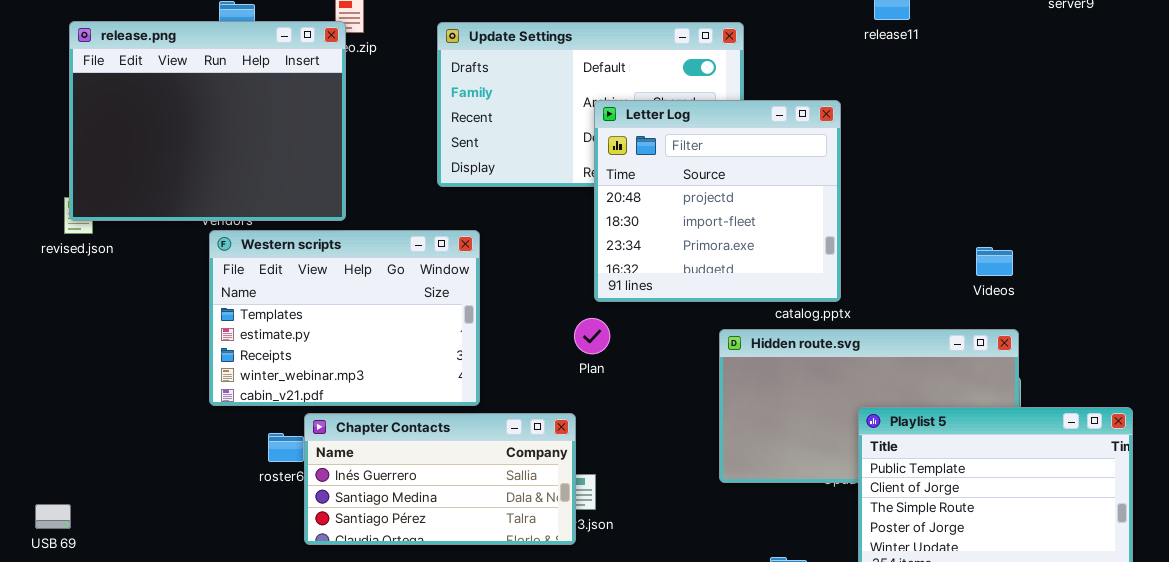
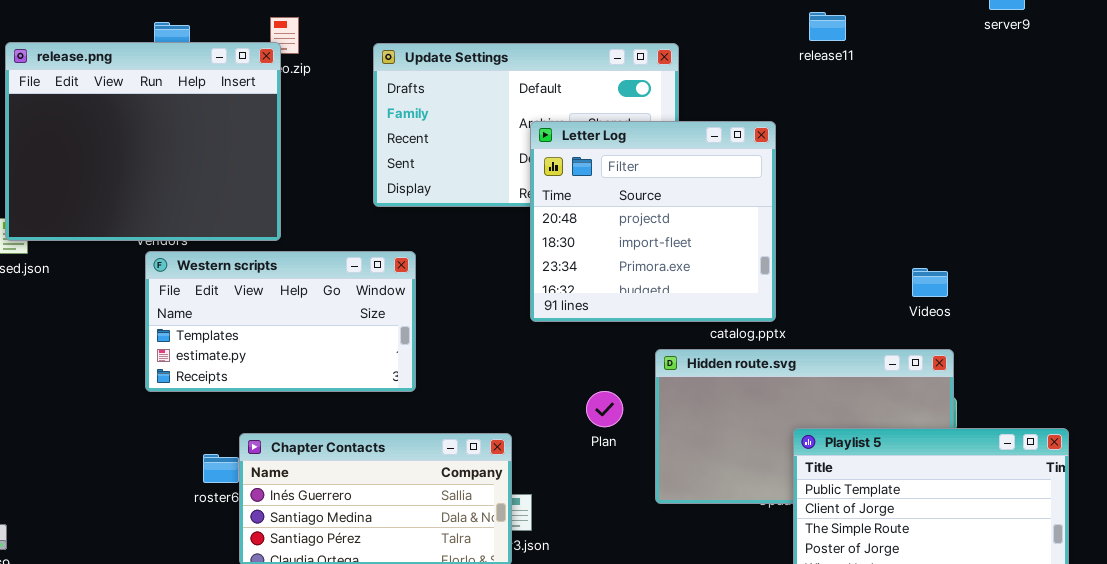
Western scripts: [209,230,480,406] -> [145,251,416,392], resized
Plan: [574,318,610,354] -> [586,391,623,427], moved

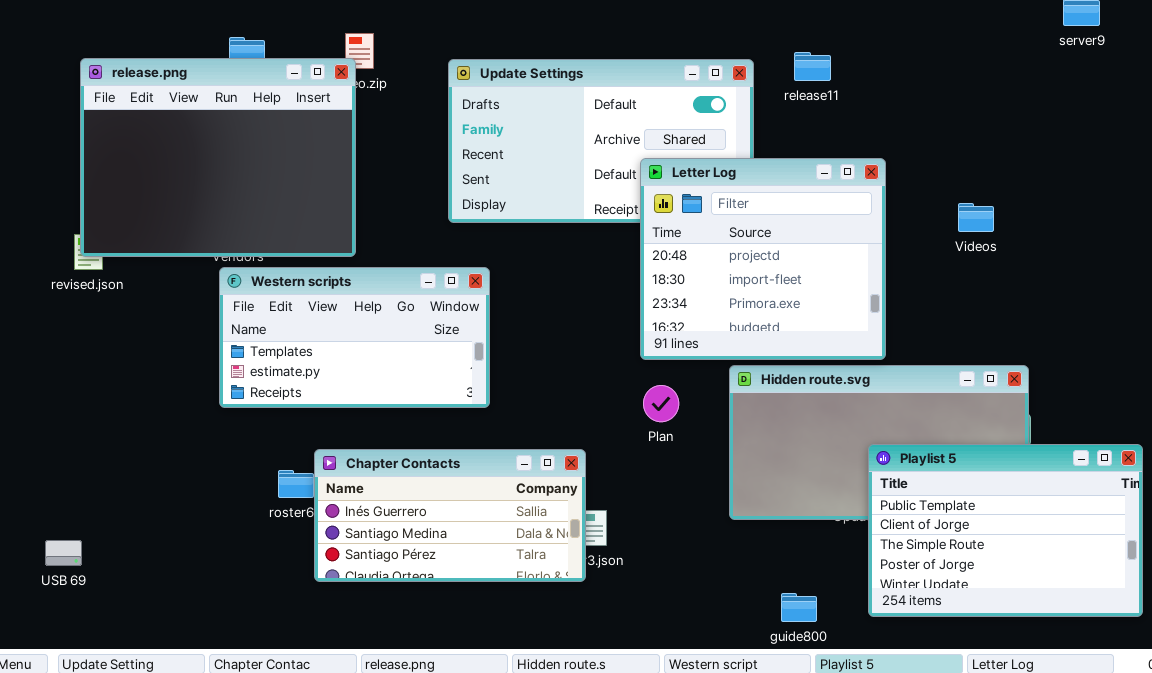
release11: [809,12,846,41] -> [794,52,831,81], moved
Letter Log: [530,121,776,322] -> [640,158,886,360], moved
Videos: [912,268,948,297] -> [958,203,994,232], moved
Plan: [586,391,623,427] -> [643,385,679,422], moved

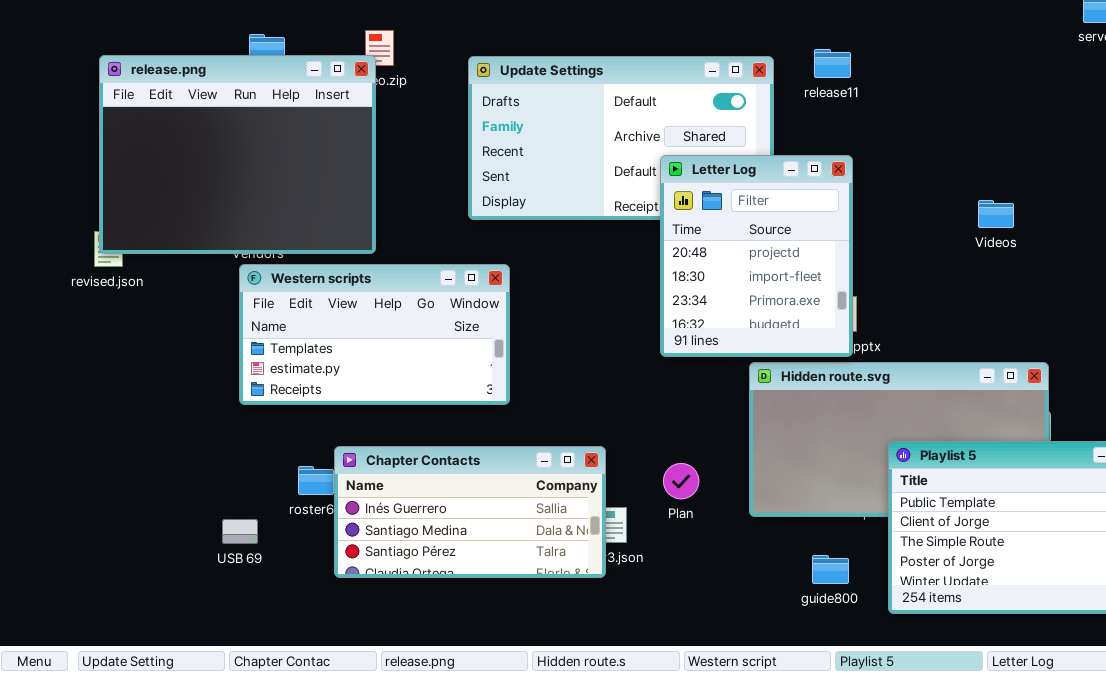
Letter Log: [640,158,886,360] -> [660,155,853,357], resized
Plan: [643,385,679,422] -> [663,463,699,499], moved
USB 69: [45,540,82,566] -> [222,519,258,544], moved
guide800: [781,593,817,622] -> [812,555,849,584], moved

